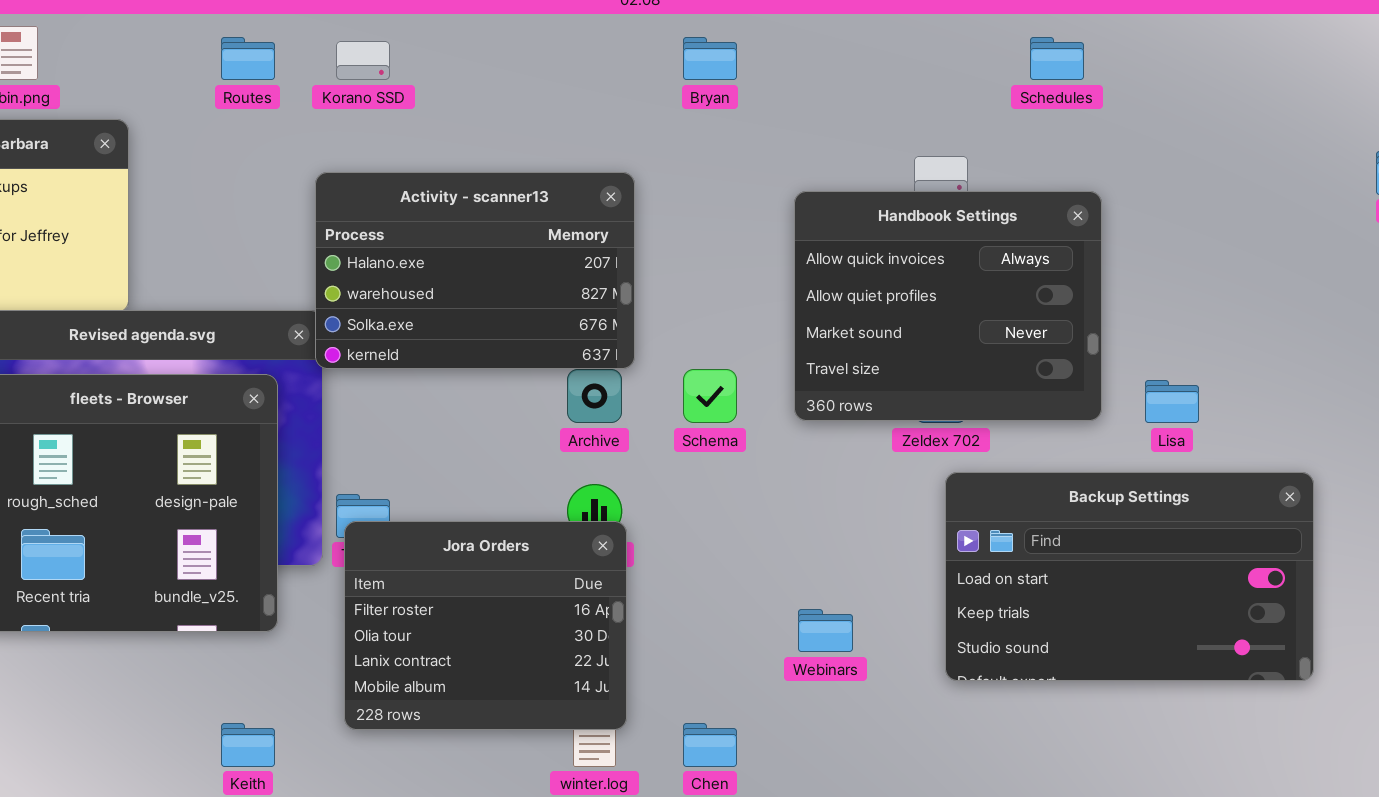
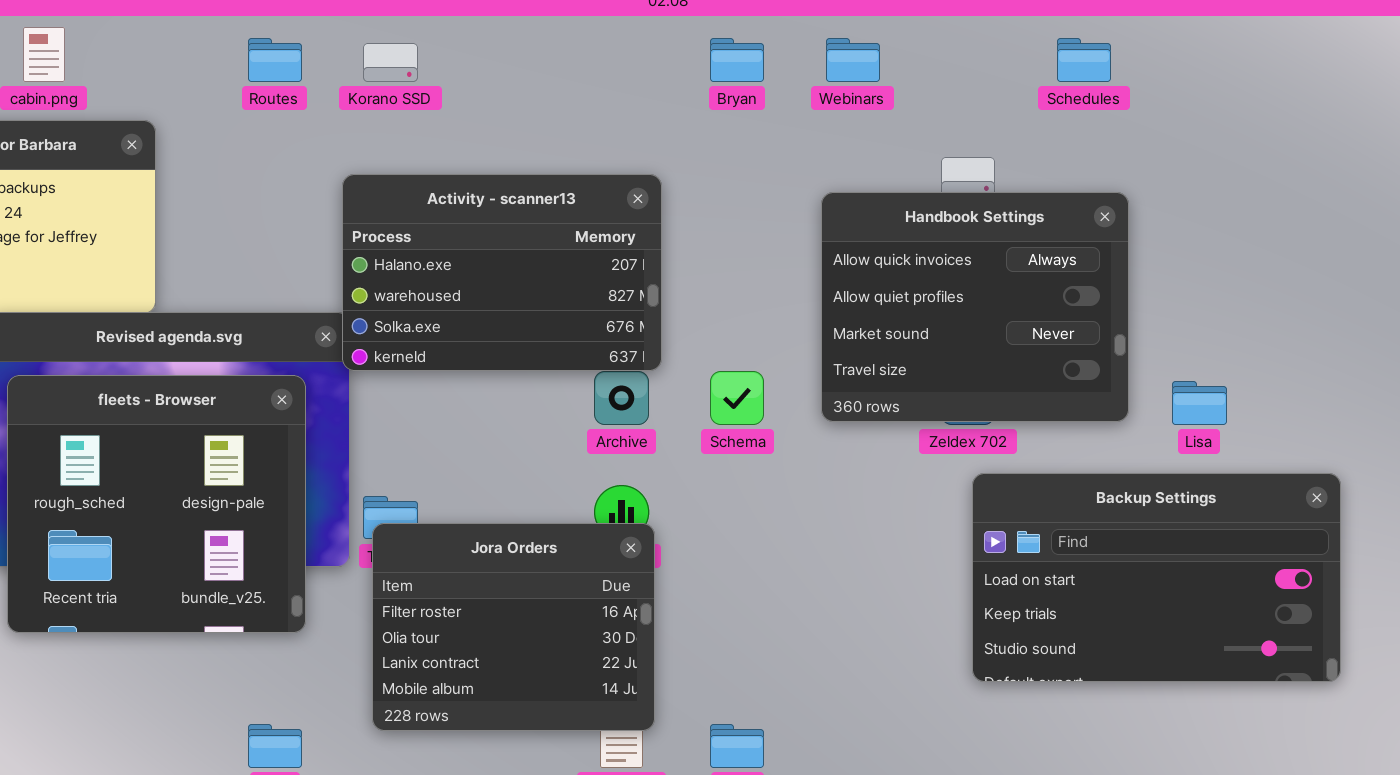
Webinars: [798,609,853,652] -> [826,38,880,82], moved

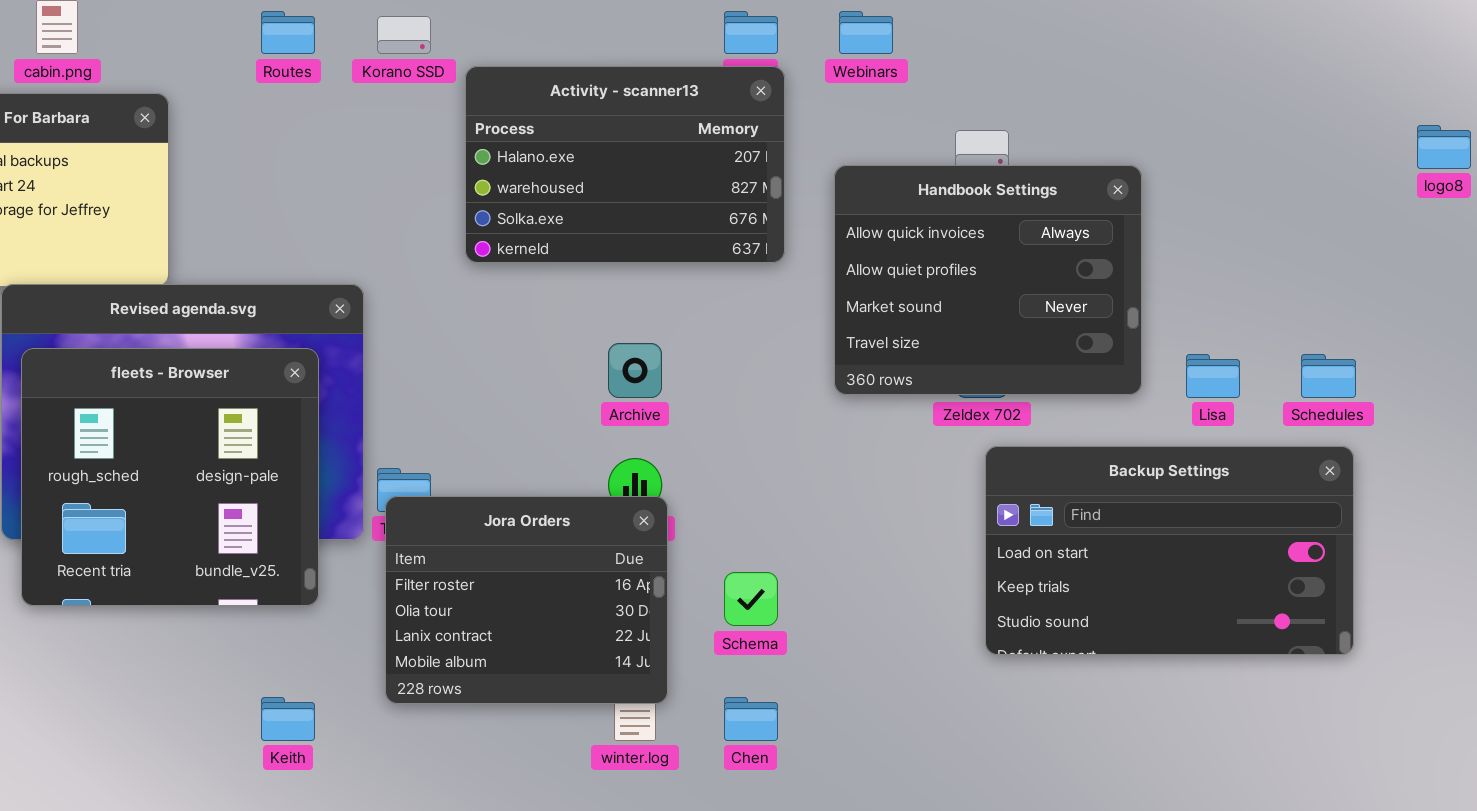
Schedules: [1057,38,1111,82] -> [1301,354,1356,398], moved
Activity - scanner13: [342,174,662,371] -> [465,66,785,263], moved
Schema: [710,371,764,425] -> [724,572,778,626], moved

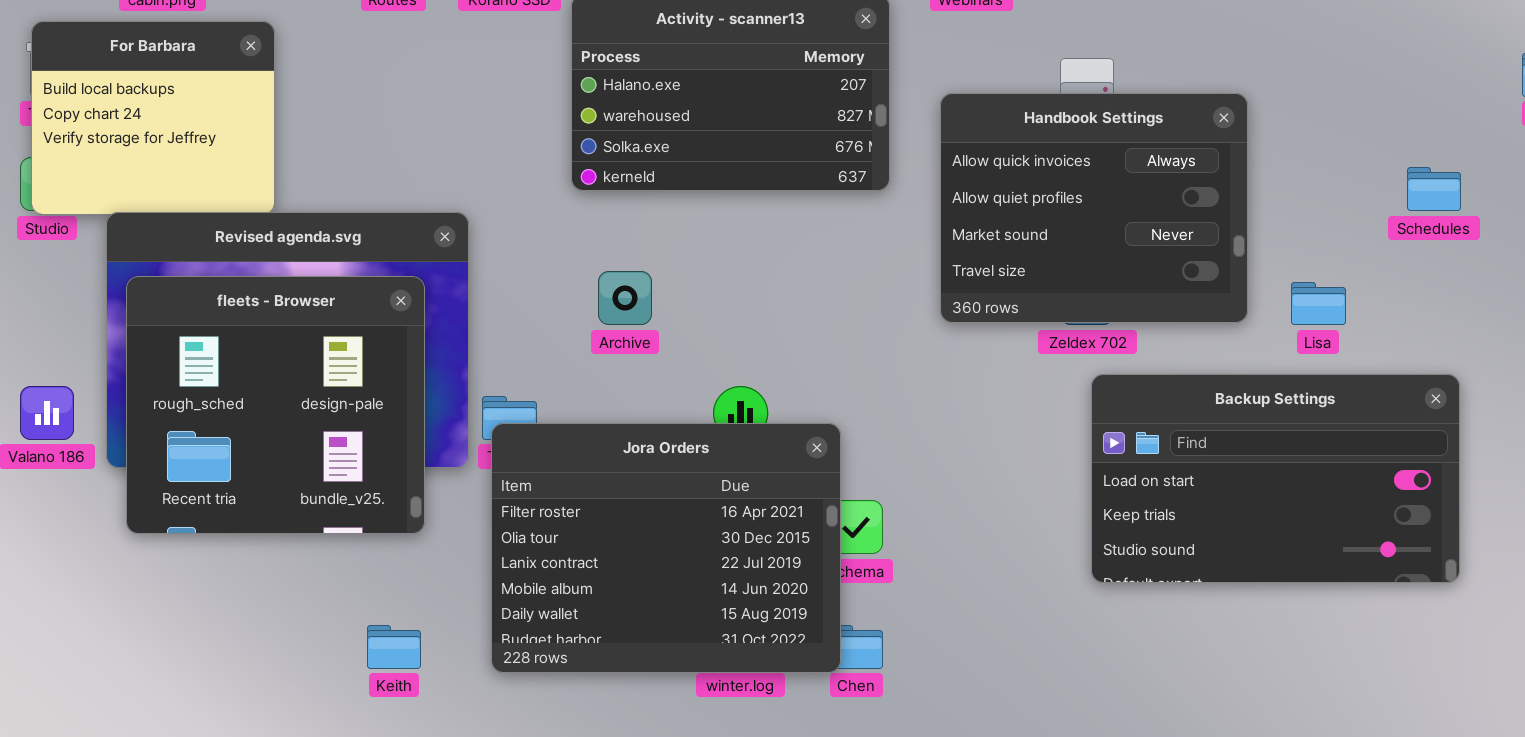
Archive: [608,343,662,398] -> [598,271,652,325], moved
Schedules: [1301,354,1356,398] -> [1407,167,1461,211], moved
Jora Orders: [385,496,668,704] -> [491,423,841,673], resized

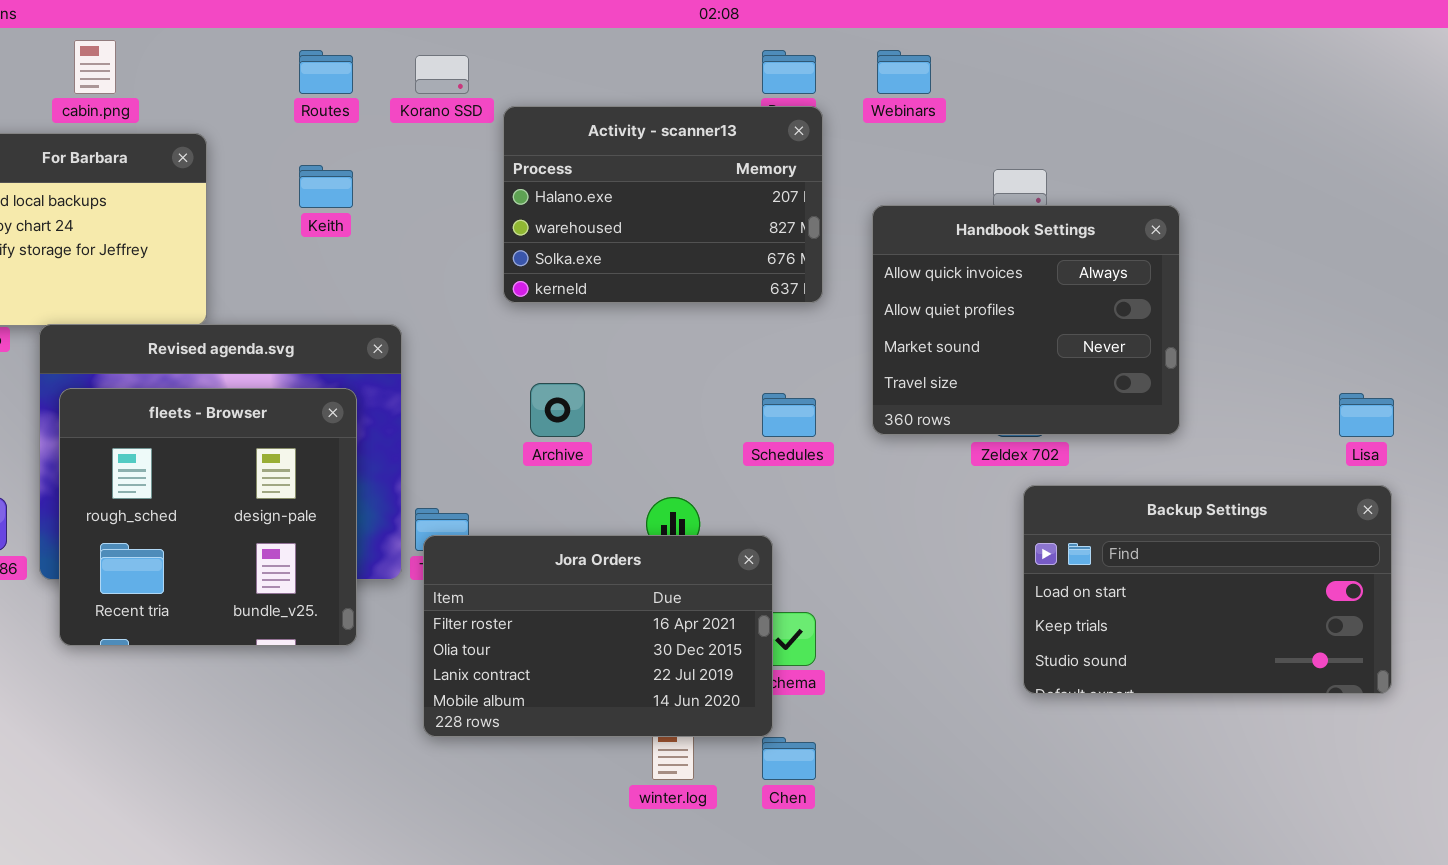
Schedules: [1407,167,1461,211] -> [762,393,816,437], moved
Lisa: [1291,282,1346,325] -> [1339,393,1394,437], moved
Jora Orders: [491,423,841,673] -> [423,535,773,737], resized
Keith: [367,625,421,669] -> [299,165,353,208], moved

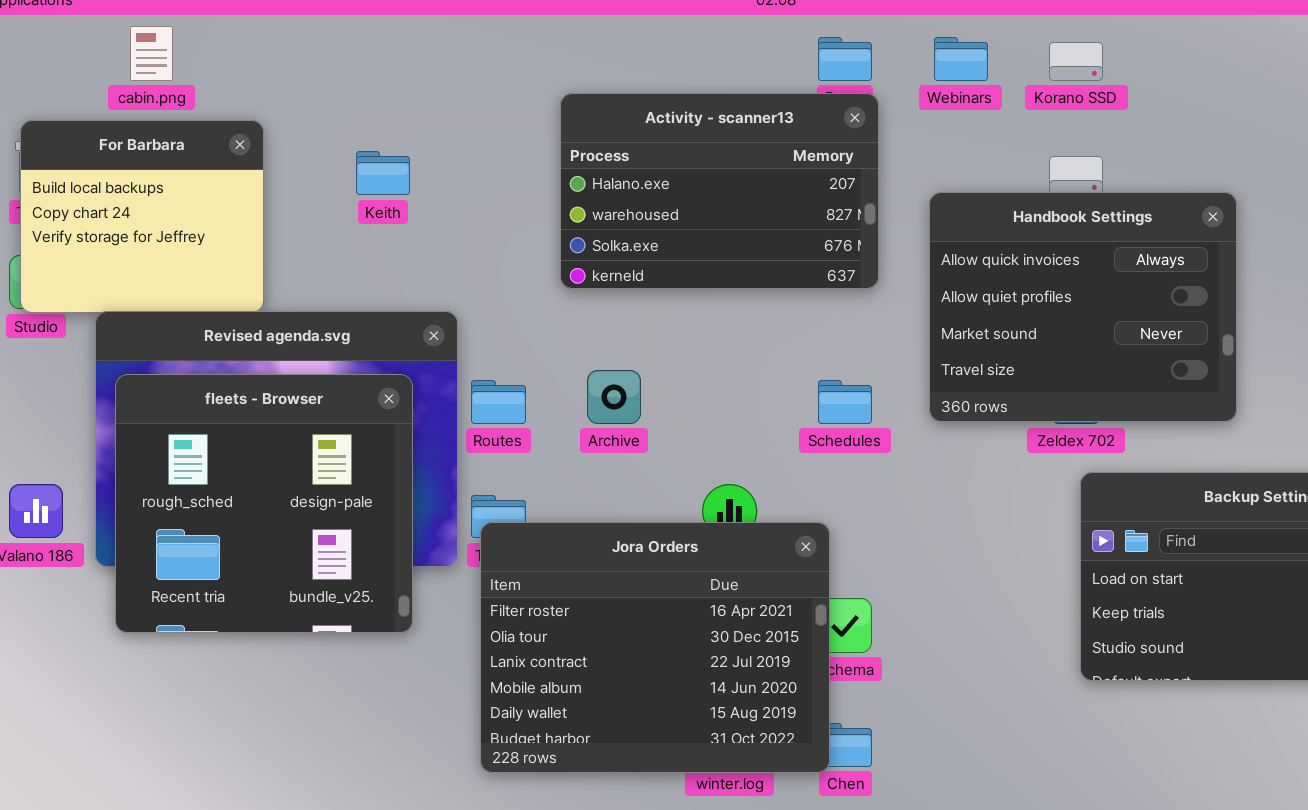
Routes: [299,50,353,94] -> [471,380,526,424], moved
Korano SSD: [415,55,469,94] -> [1049,42,1103,81], moved
Jora Orders: [423,535,773,737] -> [480,522,830,773], resized

